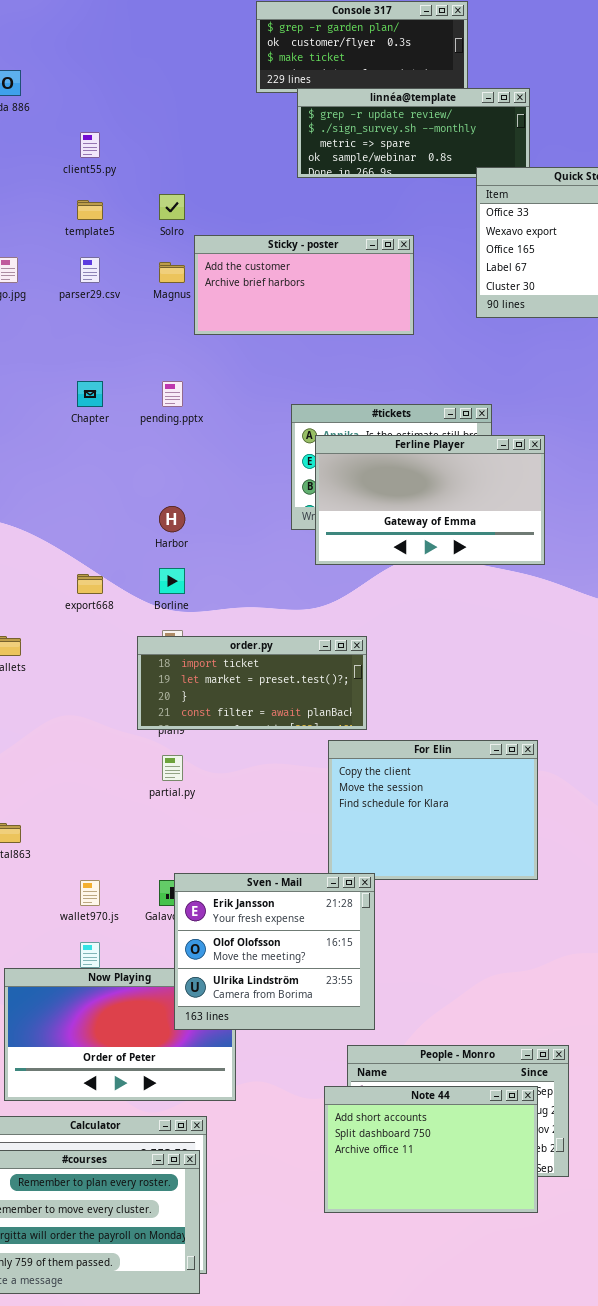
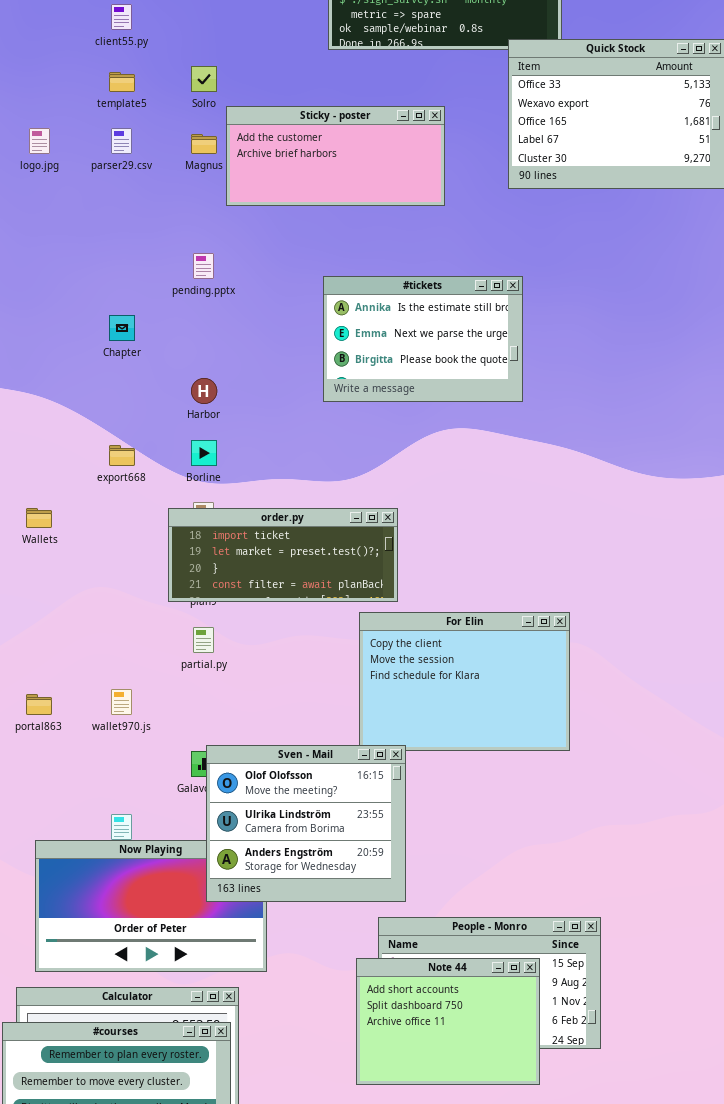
Chapter: [77,381,103,407] -> [109,315,135,341], moved
Ferline Player: [315,435,545,565] -> none, closed
Sven - Mail: [174,873,375,1030] -> [206,745,406,902], scrolled down 1 row
wallet970.js: [80,880,100,906] -> [111,689,132,715], moved
Note 44: [324,1086,538,1213] -> [356,958,540,1085], resized

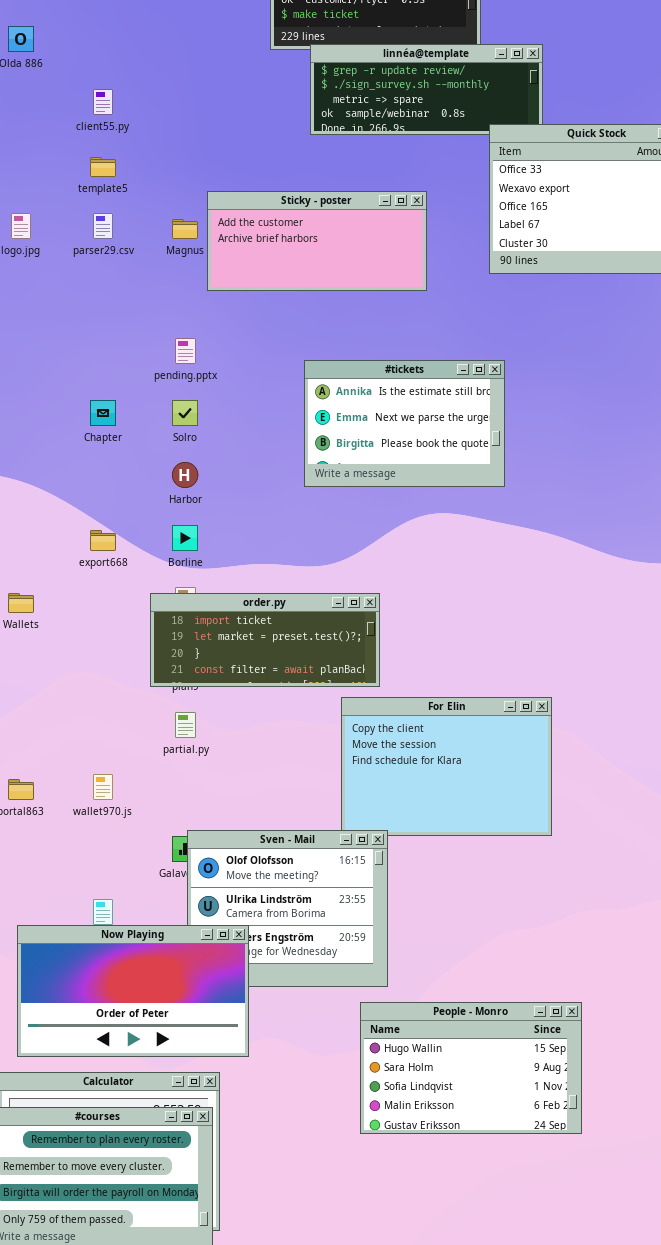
Solro: [191,66,217,92] -> [172,400,198,426], moved
Now Playing: [35,840,267,972] -> [17,925,249,1057], raised
Note 44: [356,958,540,1085] -> none, closed

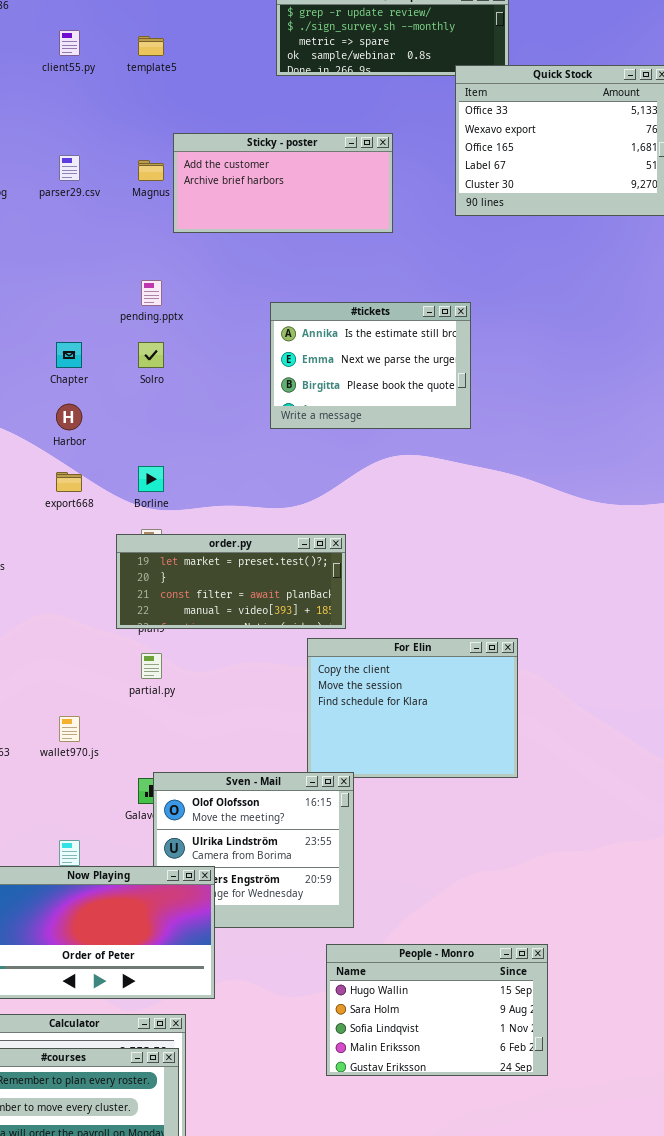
template5: [90,157,116,177] -> [138,36,164,56], moved
Harbor: [172,462,198,488] -> [56,404,82,430], moved
order.py: [150,593,380,687] -> [116,534,346,629], scrolled down 1 row

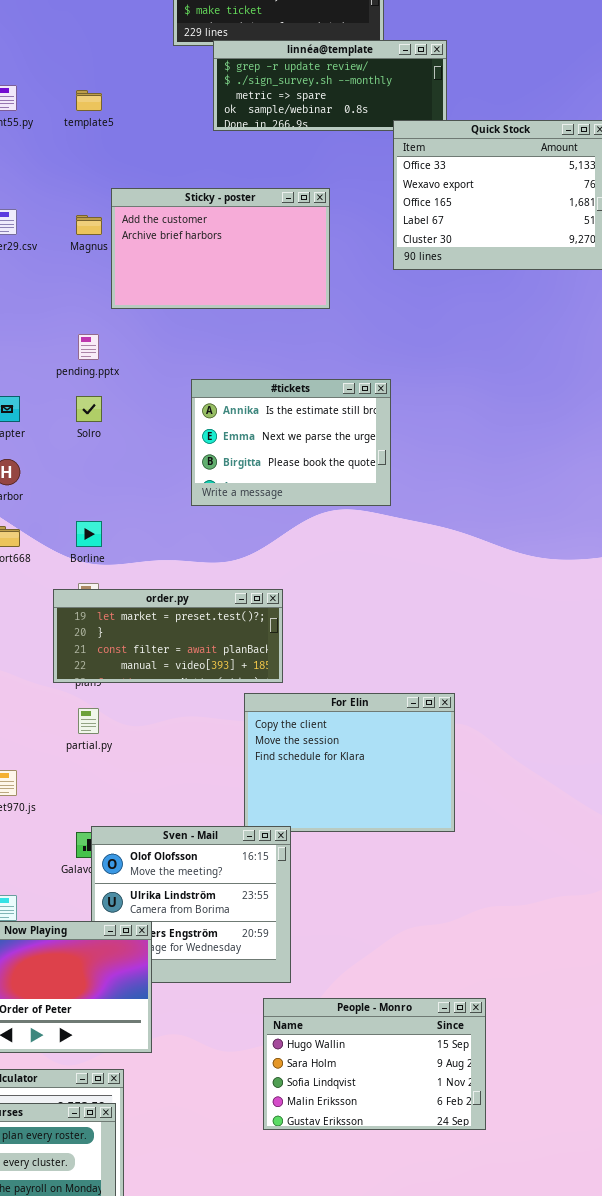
Sticky - poster: [173,133,393,233] -> [111,188,330,309], resized
#tickets: [270,302,471,429] -> [191,379,391,506], moved

